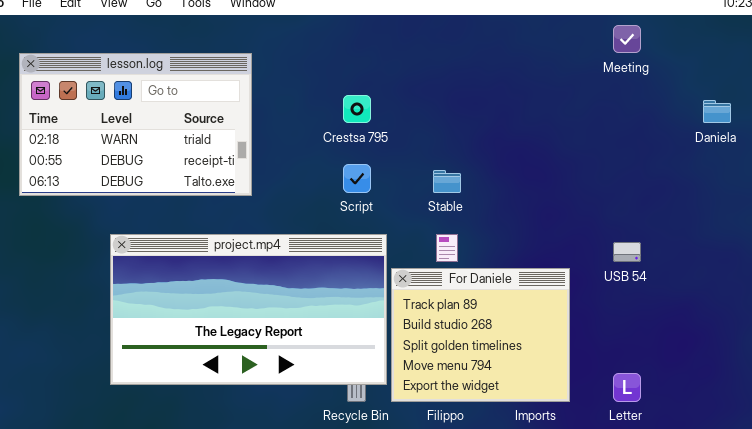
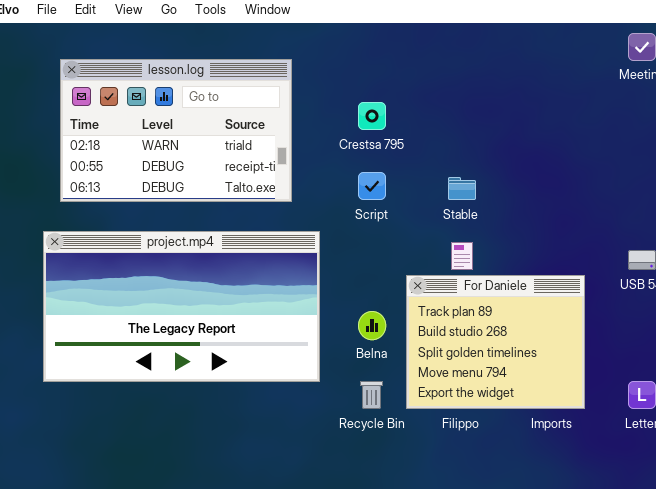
lesson.log: [19,53,252,196] -> [60,59,292,202], moved
project.mp4: [110,234,387,385] -> [43,231,320,382], moved

